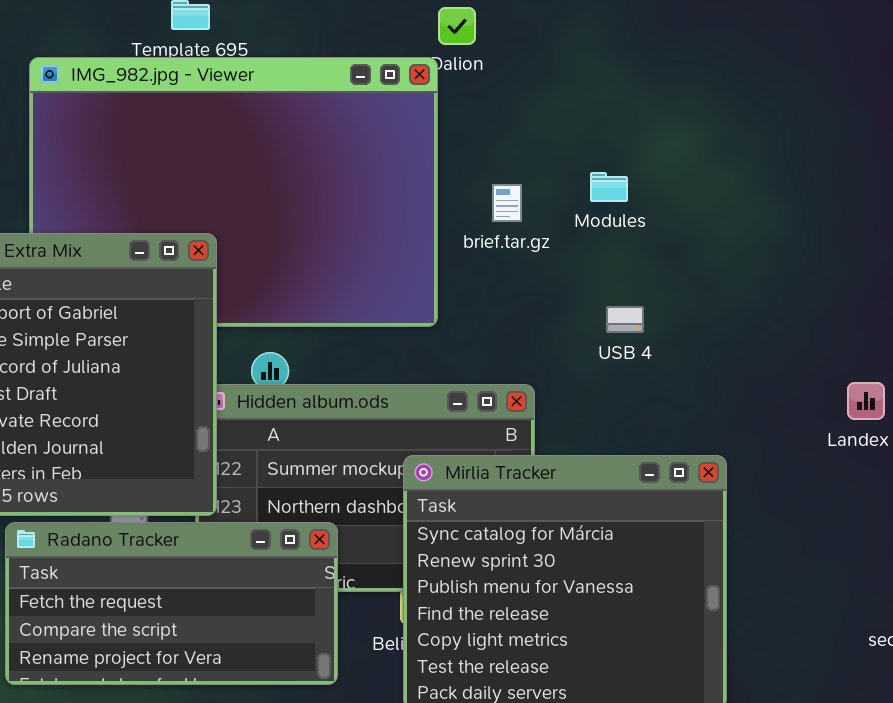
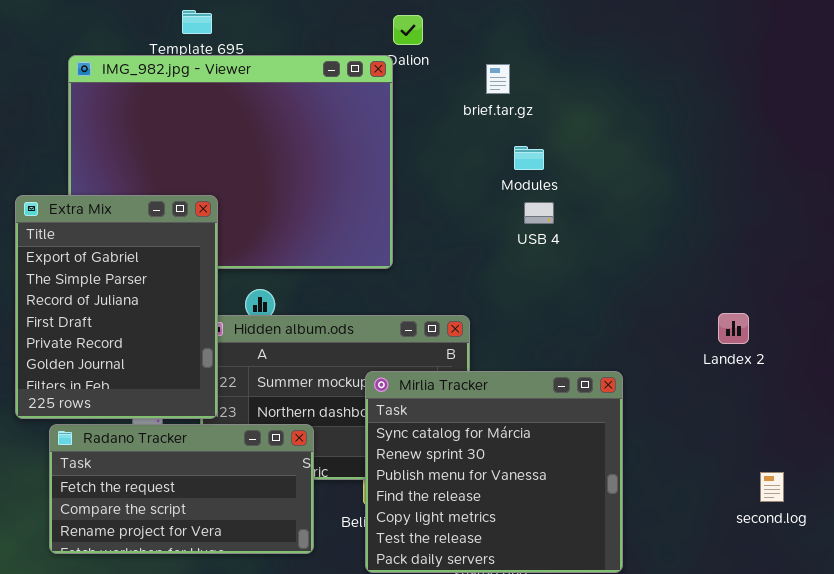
brief.tar.gz: [492,184,522,222] -> [486,64,510,94], moved
USB 4: [606,306,644,333] -> [524,202,554,224], moved

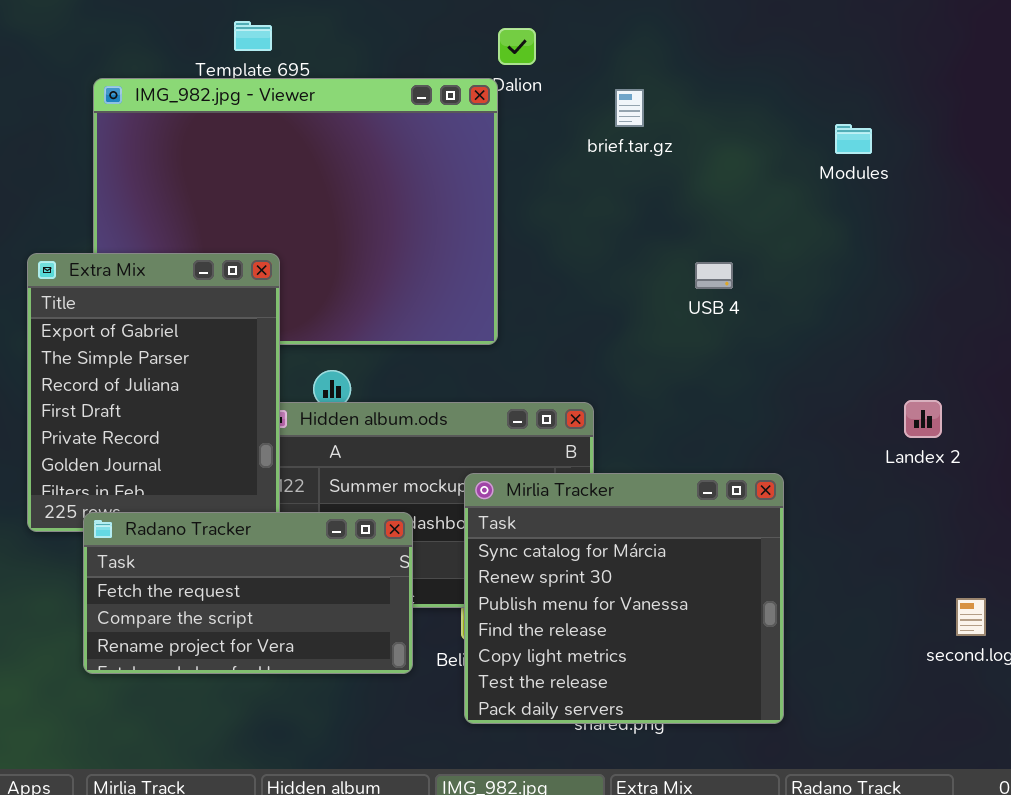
Modules: [514,146,544,170] -> [835,124,872,154], moved
USB 4: [524,202,554,224] -> [695,262,733,289], moved
Radano Tracker: [49,424,314,554] -> [83,512,413,674], moved

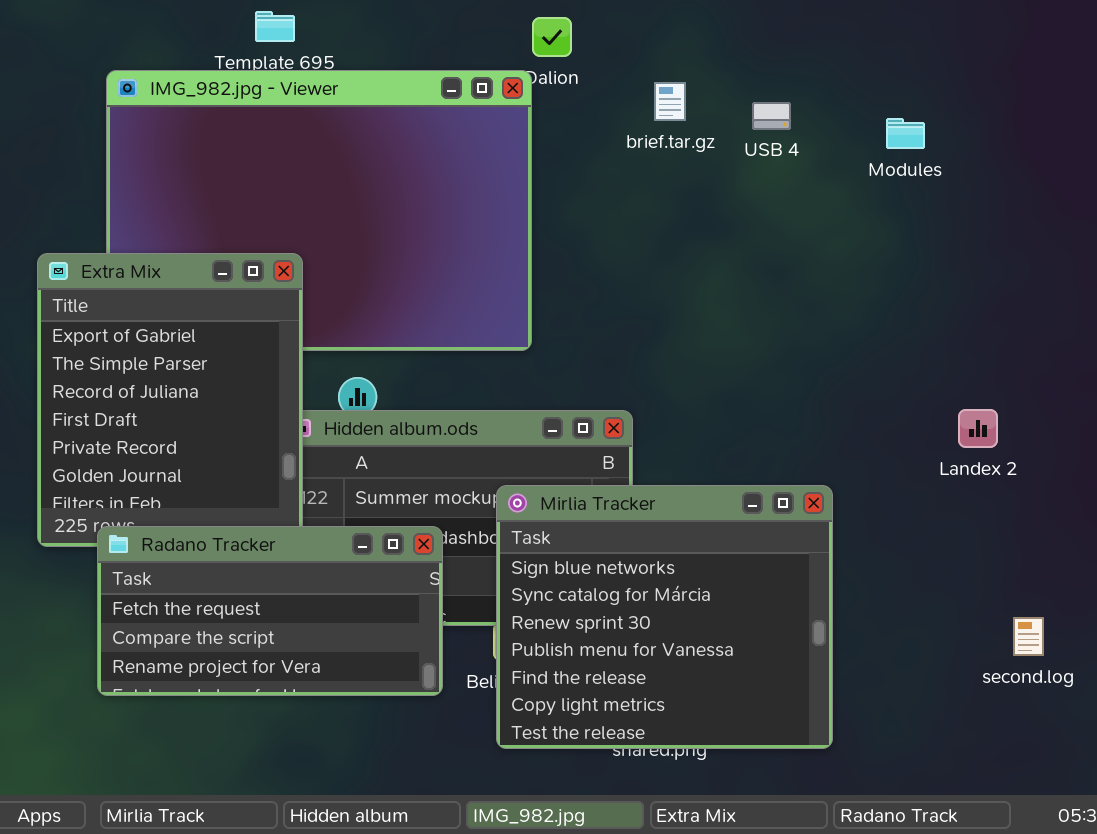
USB 4: [695,262,733,289] -> [752,102,791,130], moved
Mirlia Tracker: [464,473,784,724] -> [496,485,833,749], scrolled up 1 row

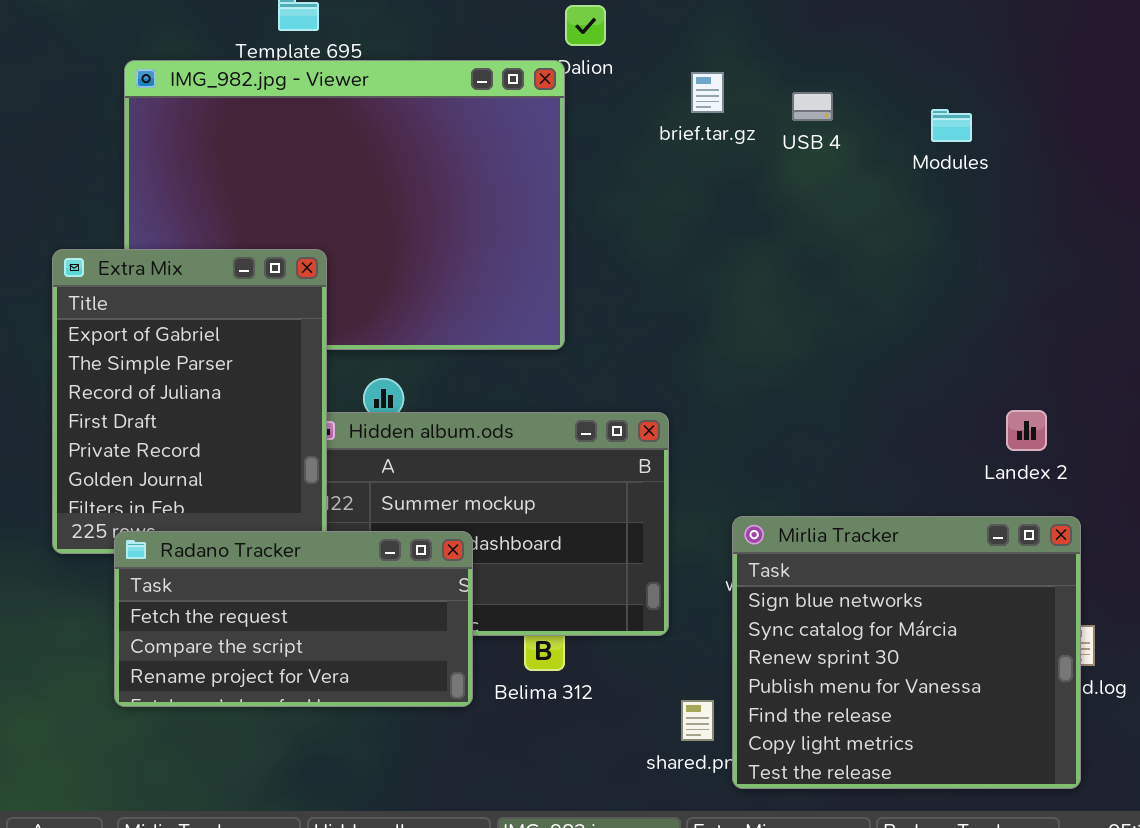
Mirlia Tracker: [496,485,833,749] -> [732,516,1081,789], moved

